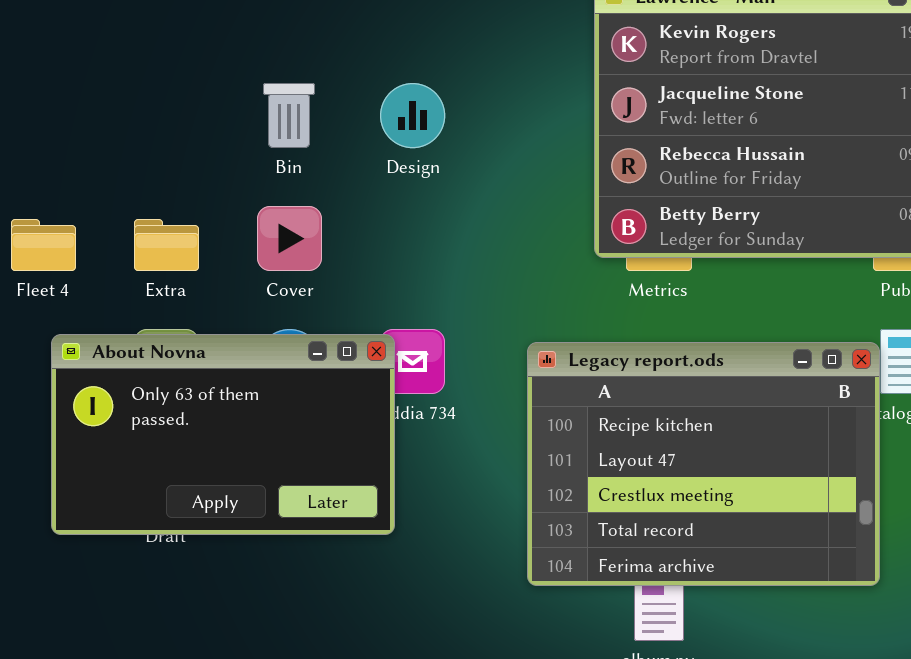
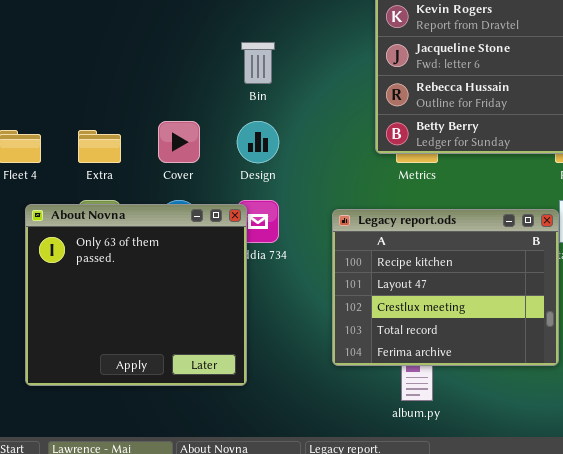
Bin: [263,83,315,148] -> [241,42,275,84], moved
Design: [380,83,445,148] -> [237,121,279,163], moved
About Novna: [51,334,395,535] -> [25,204,247,386], resized

